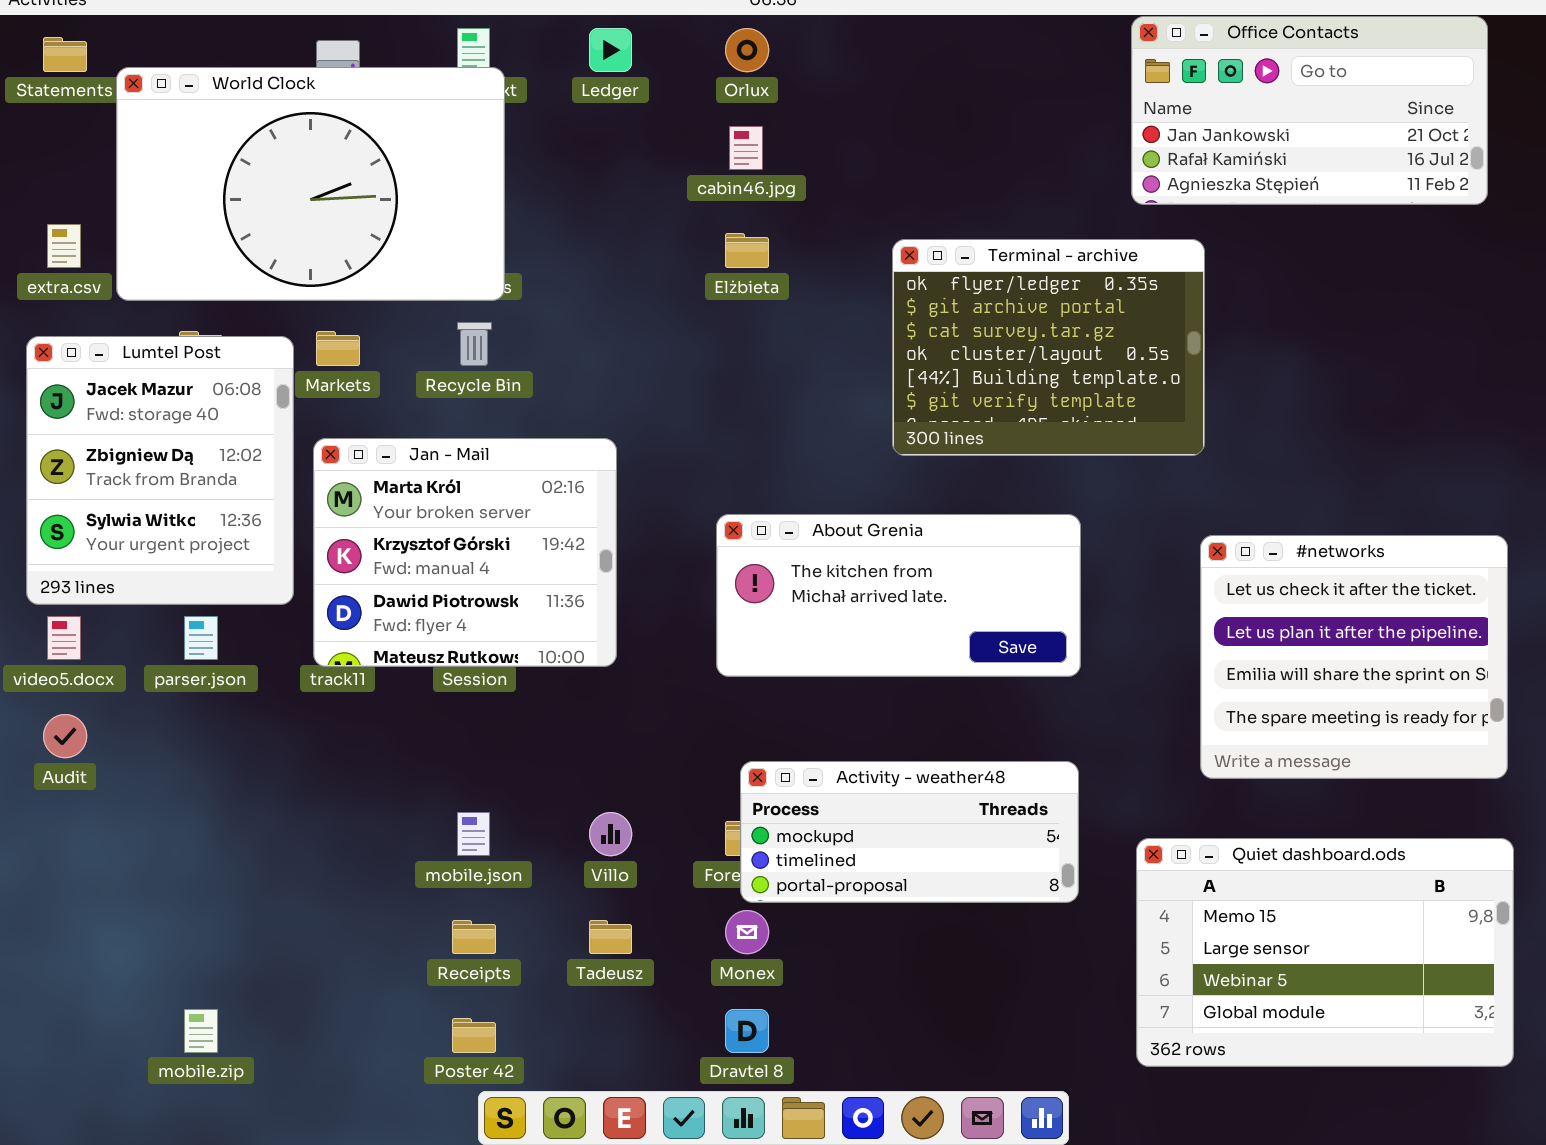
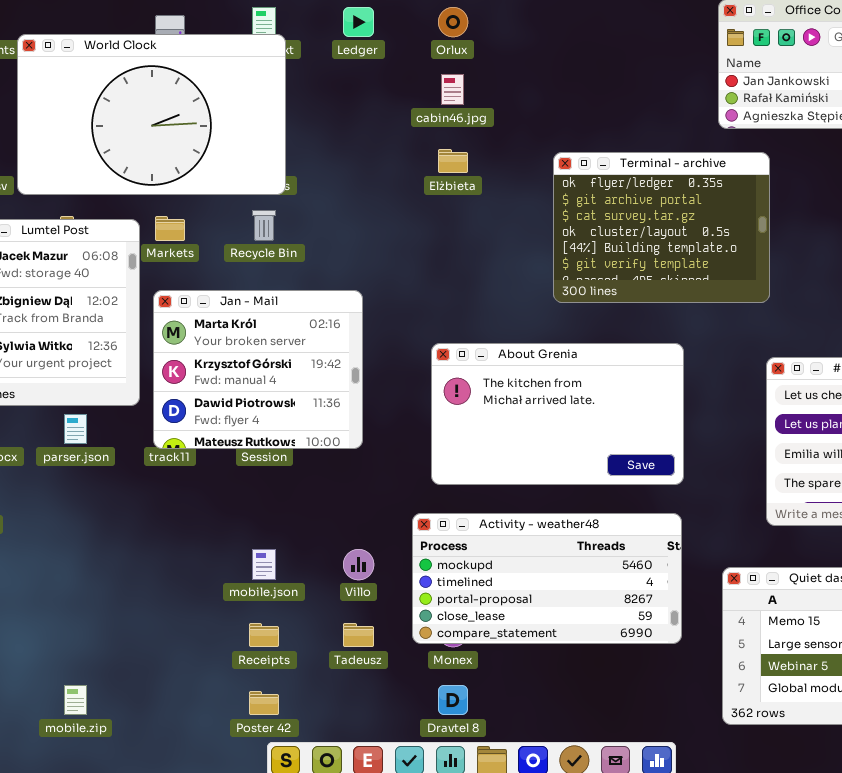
About Grenia: [716,514,1081,677] -> [431,343,684,485], resized
Activity - weather48: [740,761,1079,903] -> [412,513,682,644], resized

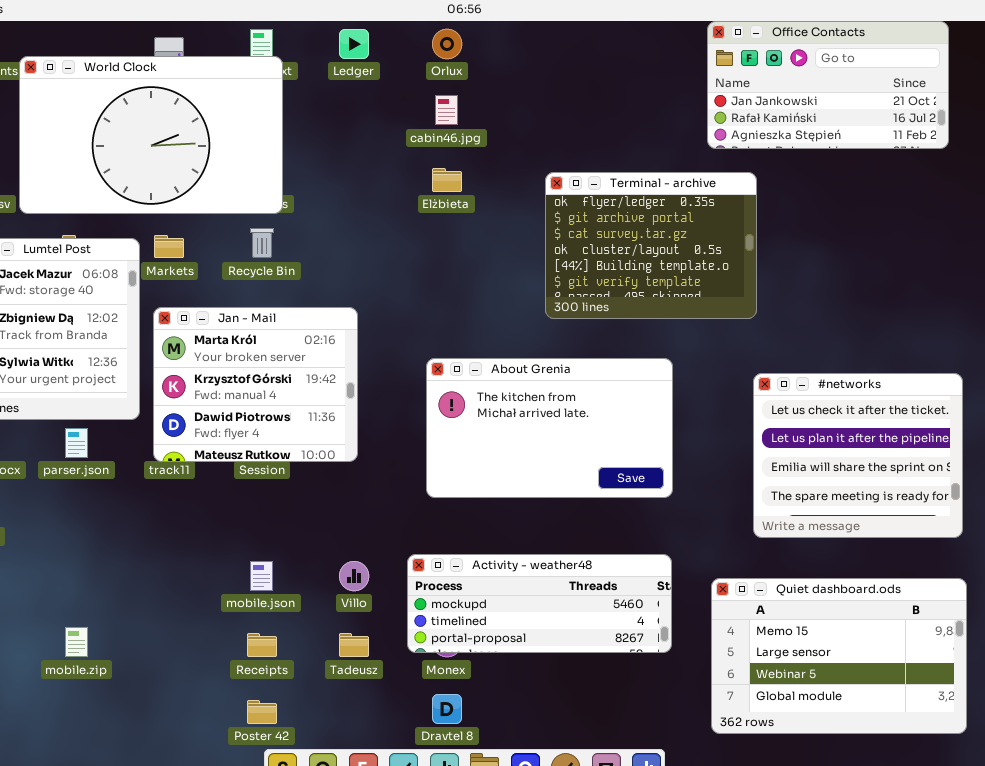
Activity - weather48: [412,513,682,644] -> [407,554,672,653], resized
mobile.zip: [64,685,87,715] -> [65,627,88,657], moved

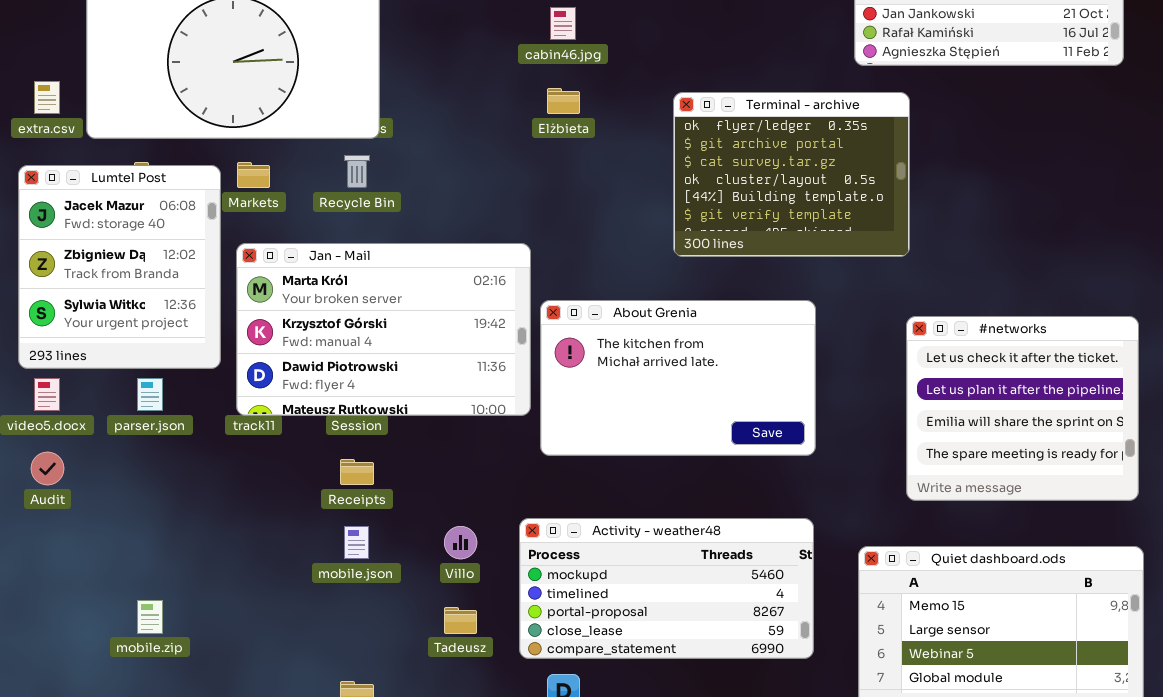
Jan - Mail: [153,307,358,462] -> [236,243,531,416], resized
Activity - weather48: [407,554,672,653] -> [519,518,814,659], resized
Receipts: [247,633,277,657] -> [340,459,374,485], moved

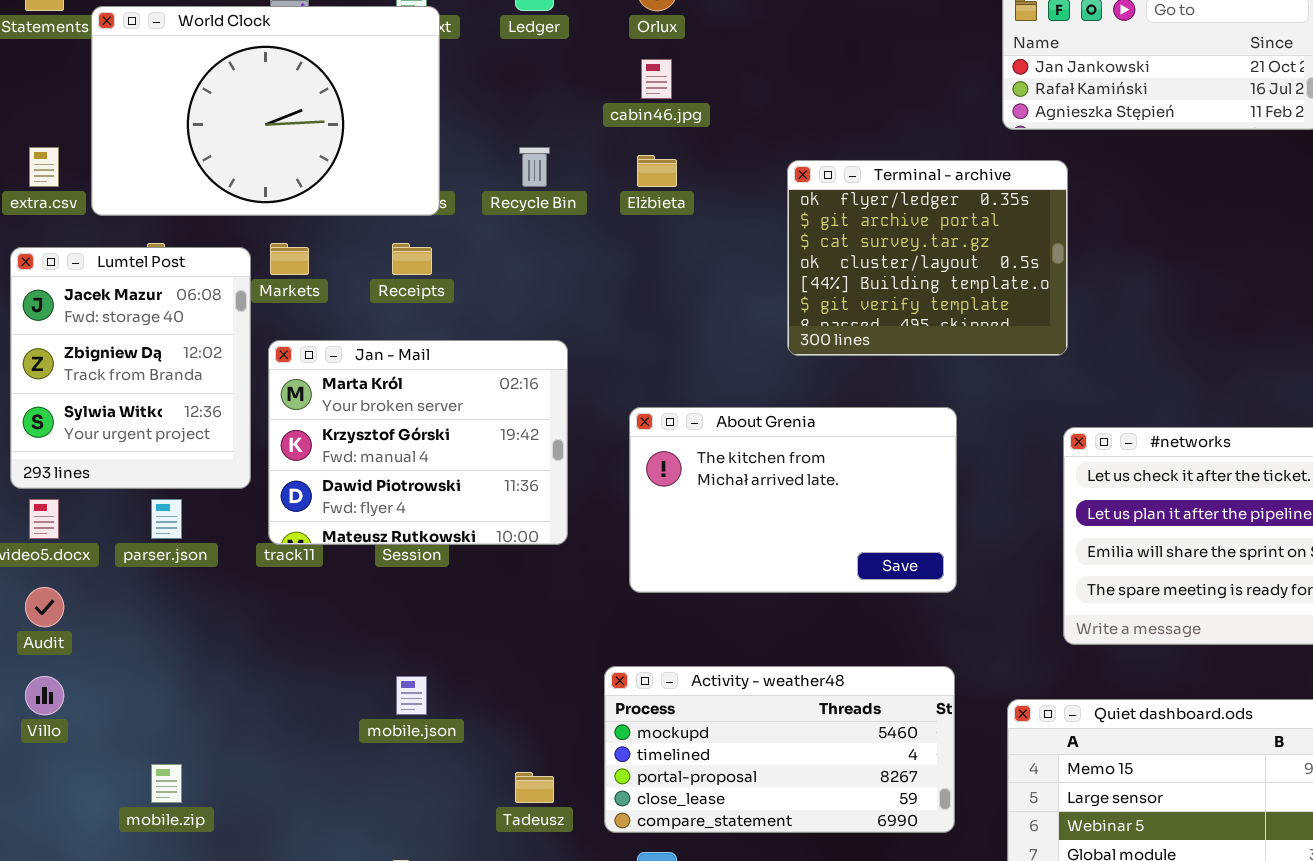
Recycle Bin: [344,155,370,188] -> [519,147,550,187], moved
Jan - Mail: [236,243,531,416] -> [268,340,568,545], resized
Receipts: [340,459,374,485] -> [392,243,432,275], moved
Villo: [444,526,477,559] -> [25,676,64,715], moved

